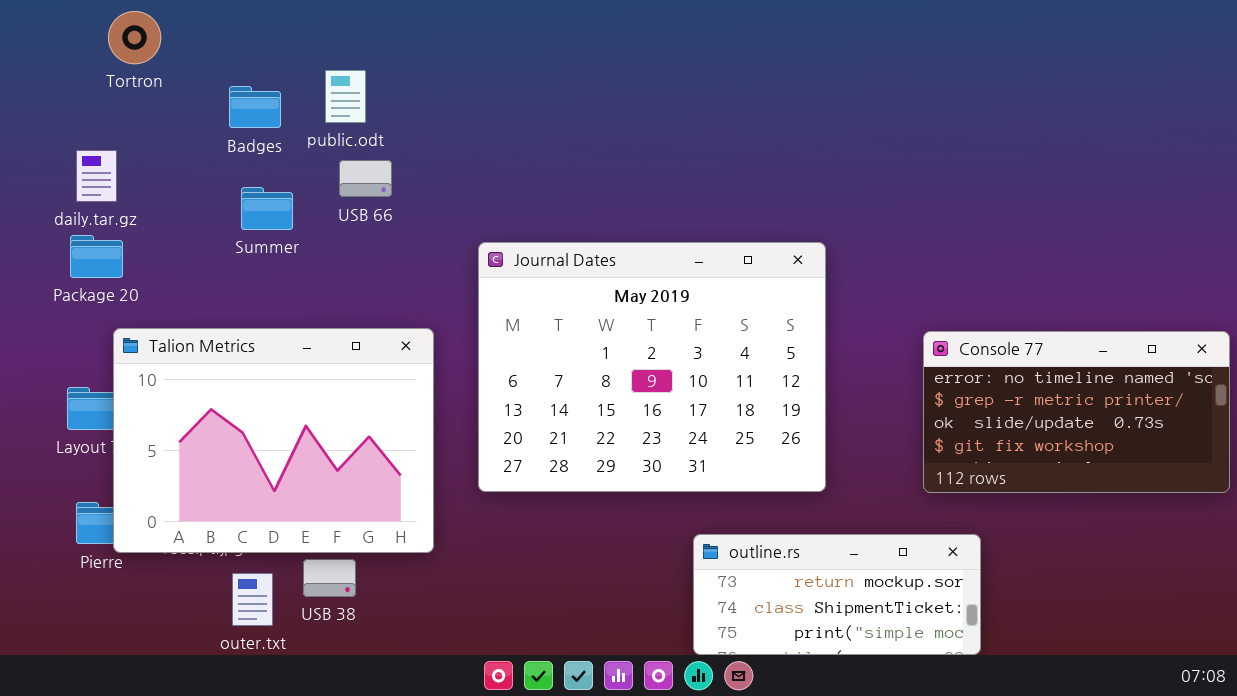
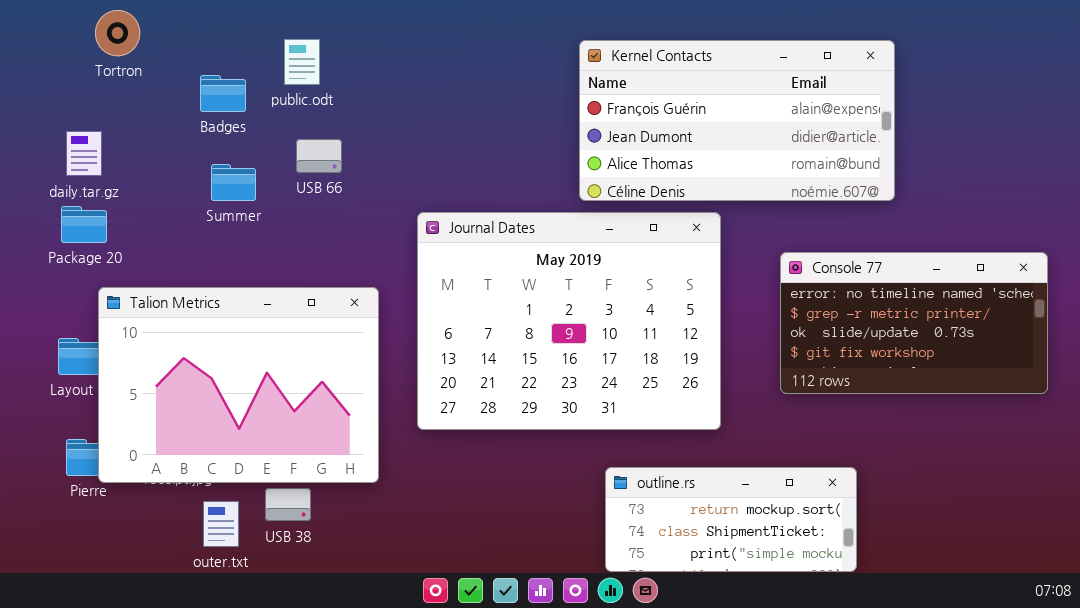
Kernel Contacts: none -> [579,40,895,201], opened
public.odt: [325,70,366,123] -> [284,39,320,85], moved
Console 77: [923,331,1230,493] -> [780,252,1048,394], moved

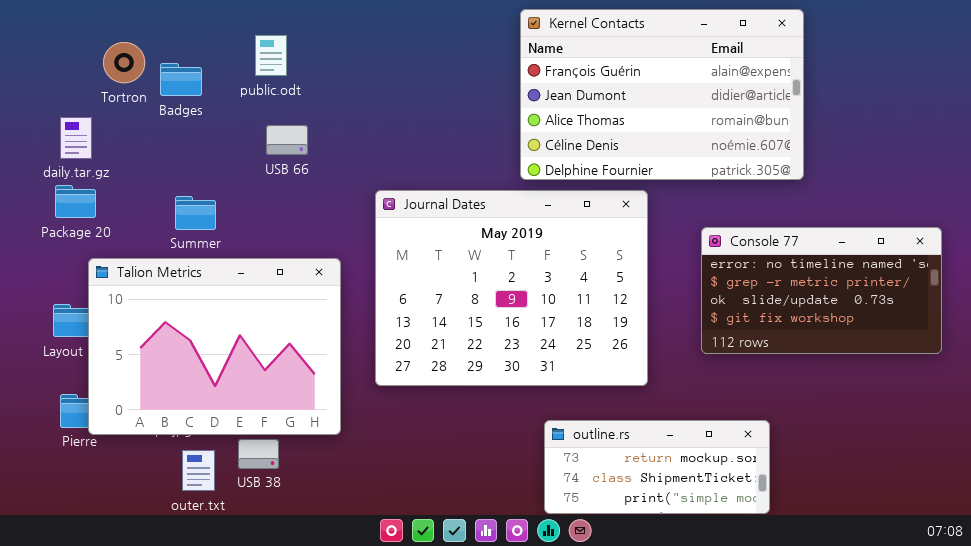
Tortron: [95,10,140,56] -> [103,42,145,83], moved
Kernel Contacts: [579,40,895,201] -> [520,9,804,180], resized
Badges: [200,75,246,112] -> [160,63,202,96], moved
Summer: [211,164,256,201] -> [175,196,216,230], moved

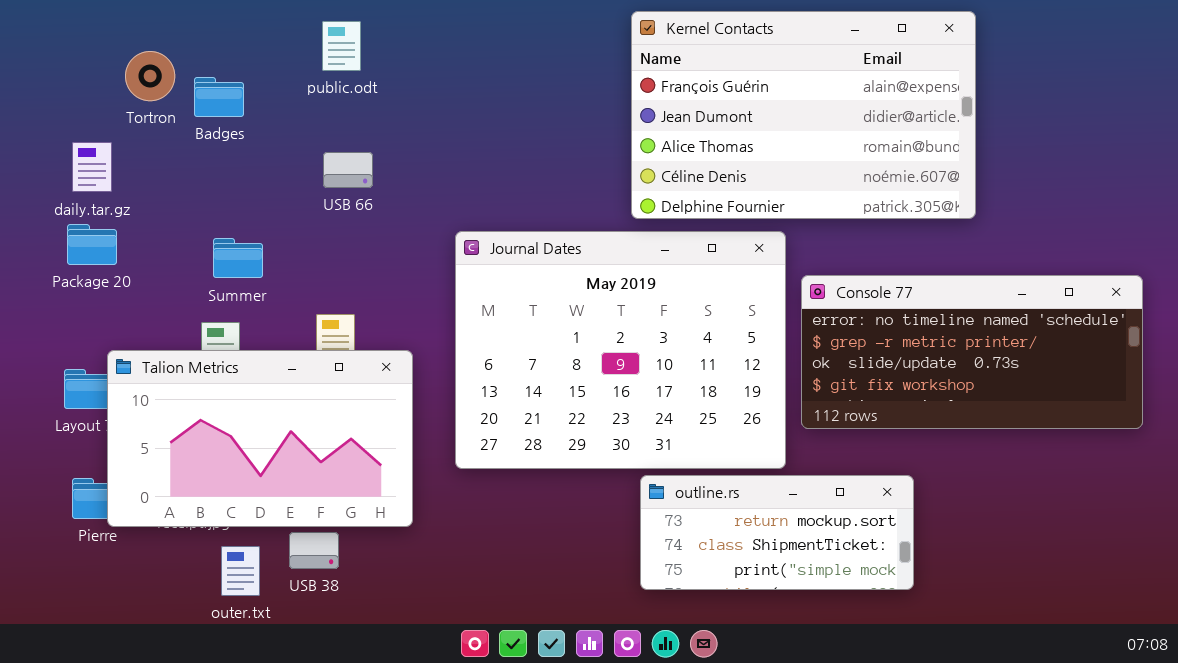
public.odt: [255,35,287,76] -> [322,21,361,71], moved
Console 77: [701,227,942,354] -> [801,275,1143,429], resized
Talion Metrics: [88,258,341,435] -> [107,350,413,527], resized
outline.rs: [544,420,770,514] -> [640,475,914,590], moved

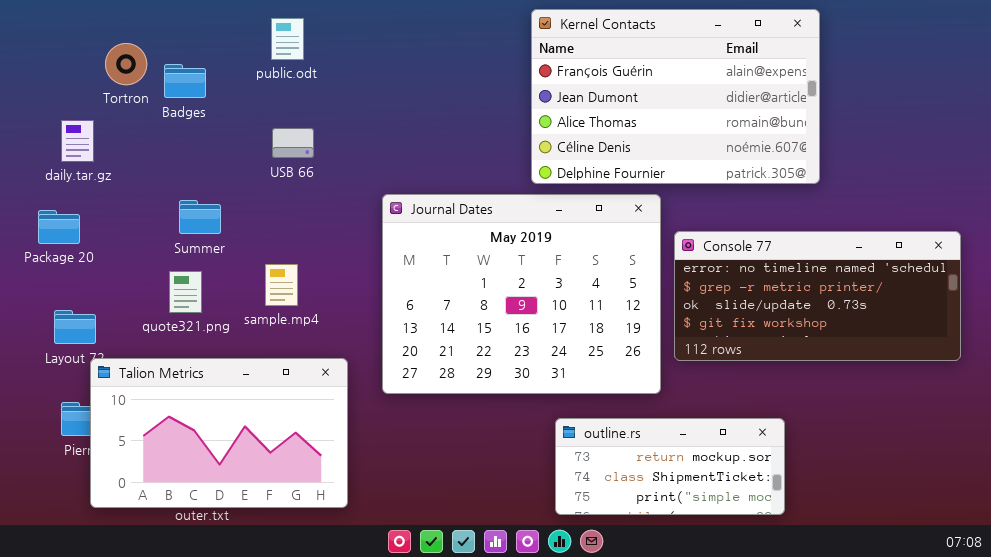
Package 20: [67,224,117,265] -> [38,210,80,244], moved
Talion Metrics: [107,350,413,527] -> [90,358,348,508], moved
outline.rs: [640,475,914,590] -> [555,418,785,515], moved

